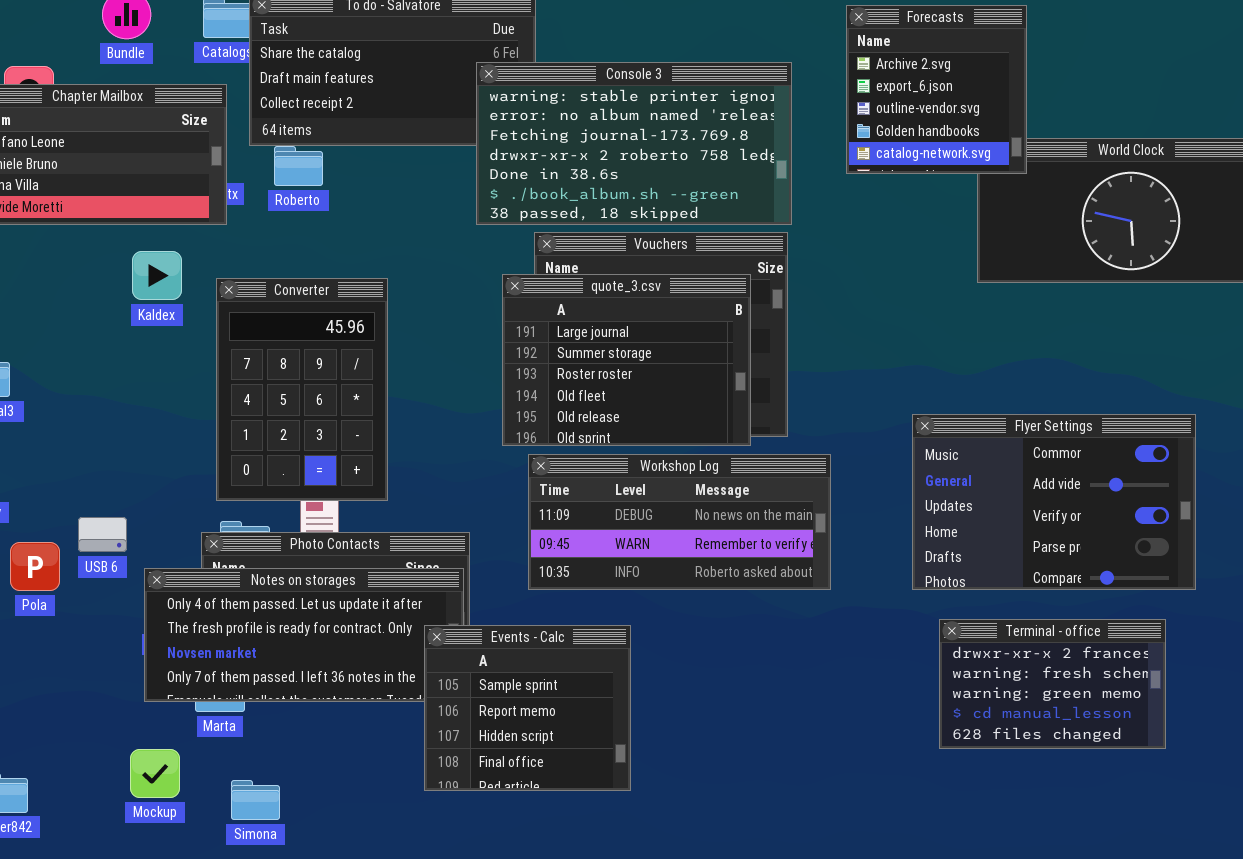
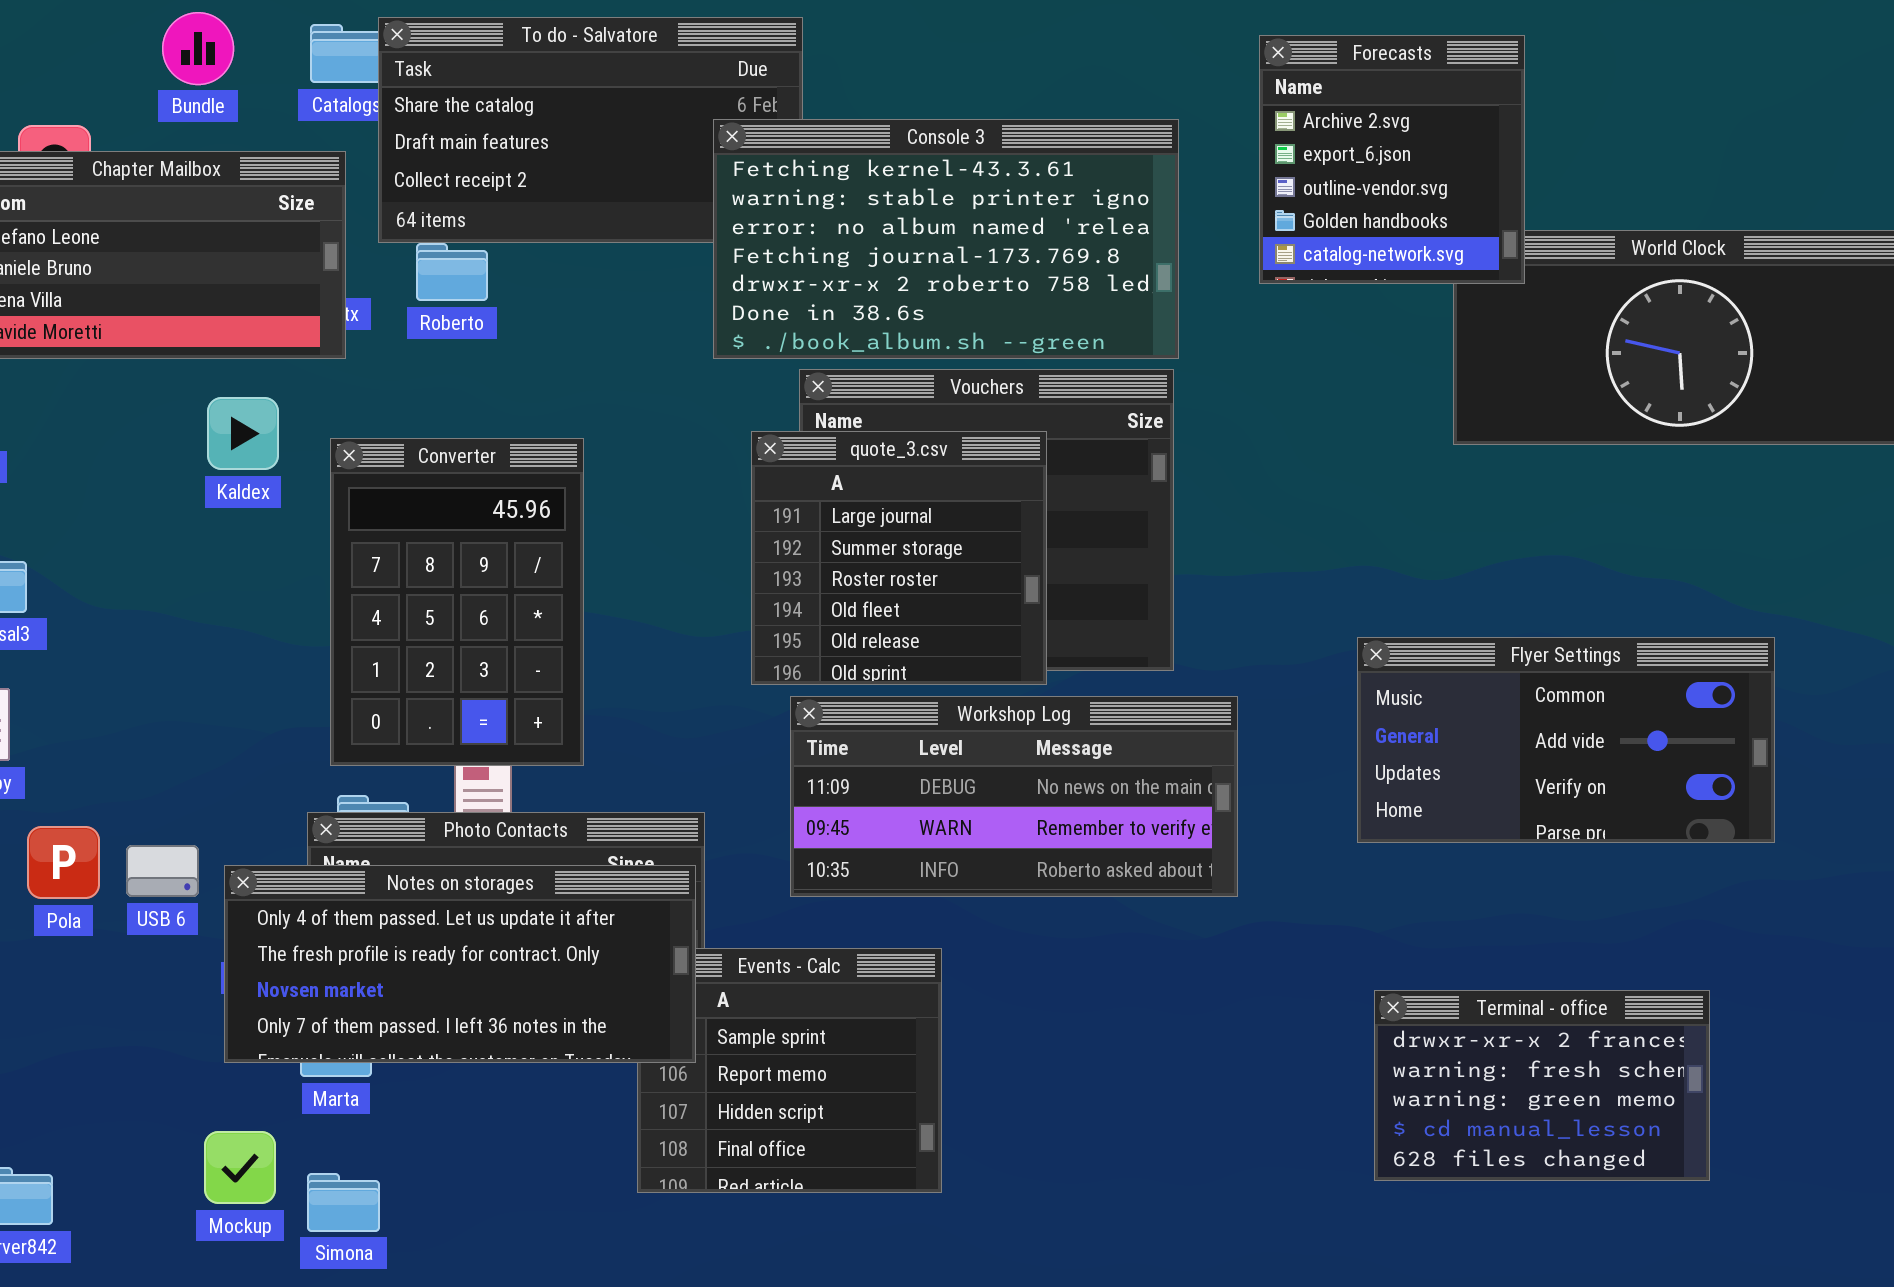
Console 3: [476,62,792,225] -> [713,119,1179,359], scrolled up 1 row
quote_3.csv: [502,274,751,446] -> [751,431,1047,685], resized
Flyer Settings: [912,414,1196,590] -> [1357,637,1775,843], resized
USB 6: [78,517,127,552] -> [126,845,199,897], moved
Notes on storages: [144,568,464,702] -> [224,865,696,1063], raised
Terminal - office: [939,619,1166,749] -> [1374,990,1710,1181], moved
Simona: [231,780,280,820] -> [307,1173,380,1232], moved

